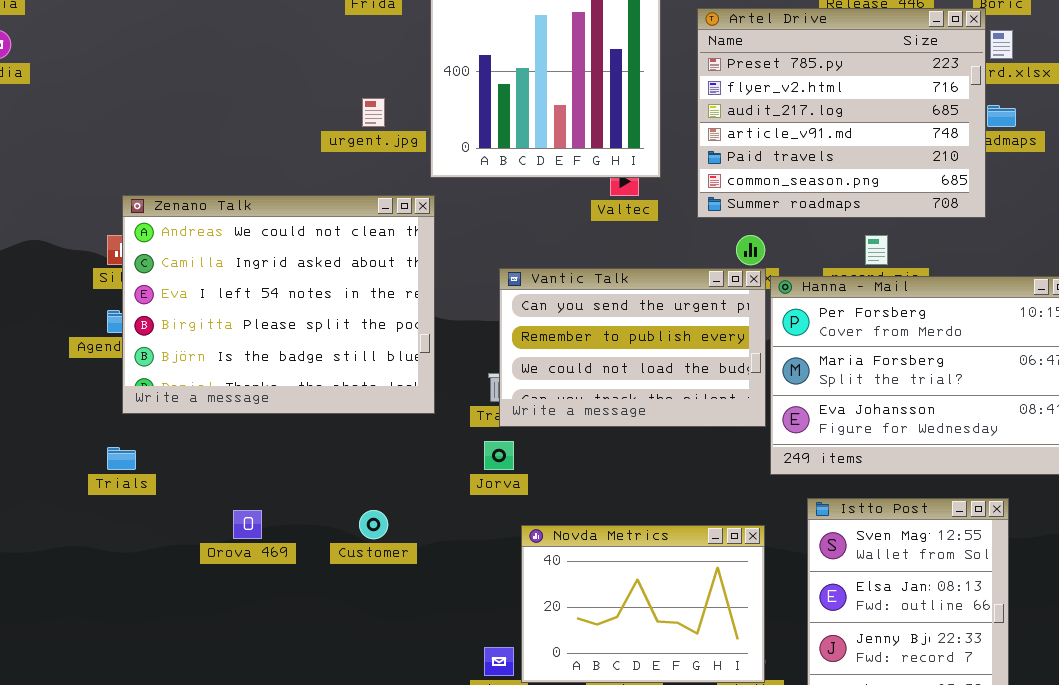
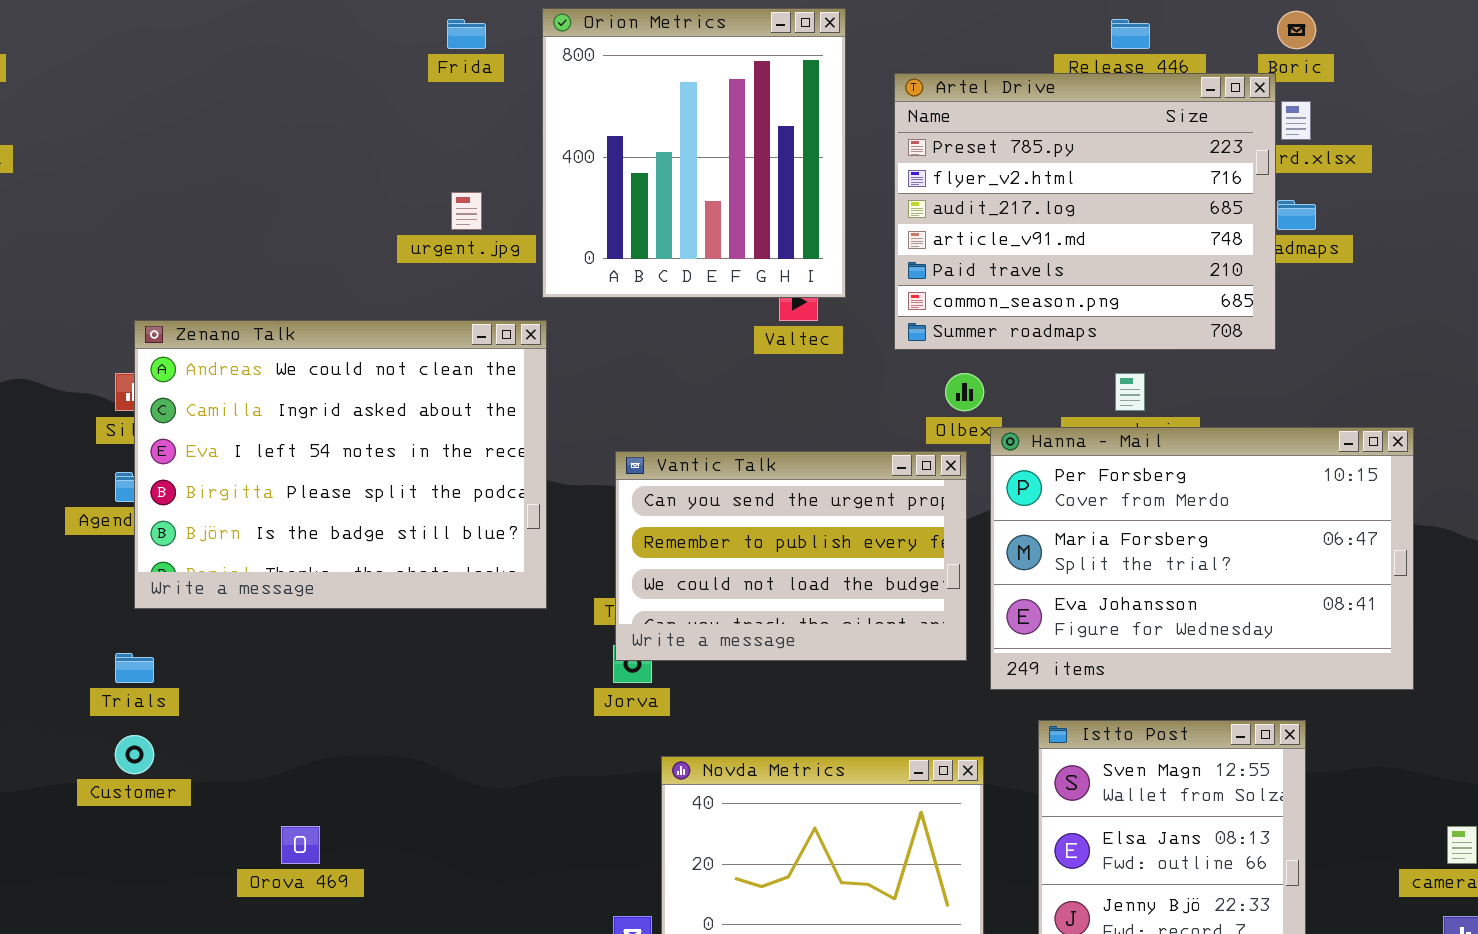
Vantic Talk: [499,268,766,427] -> [615,451,967,661], moved
Orova 469: [233,510,262,539] -> [281,826,320,864], moved
Customer: [359,510,388,539] -> [115,735,154,774], moved

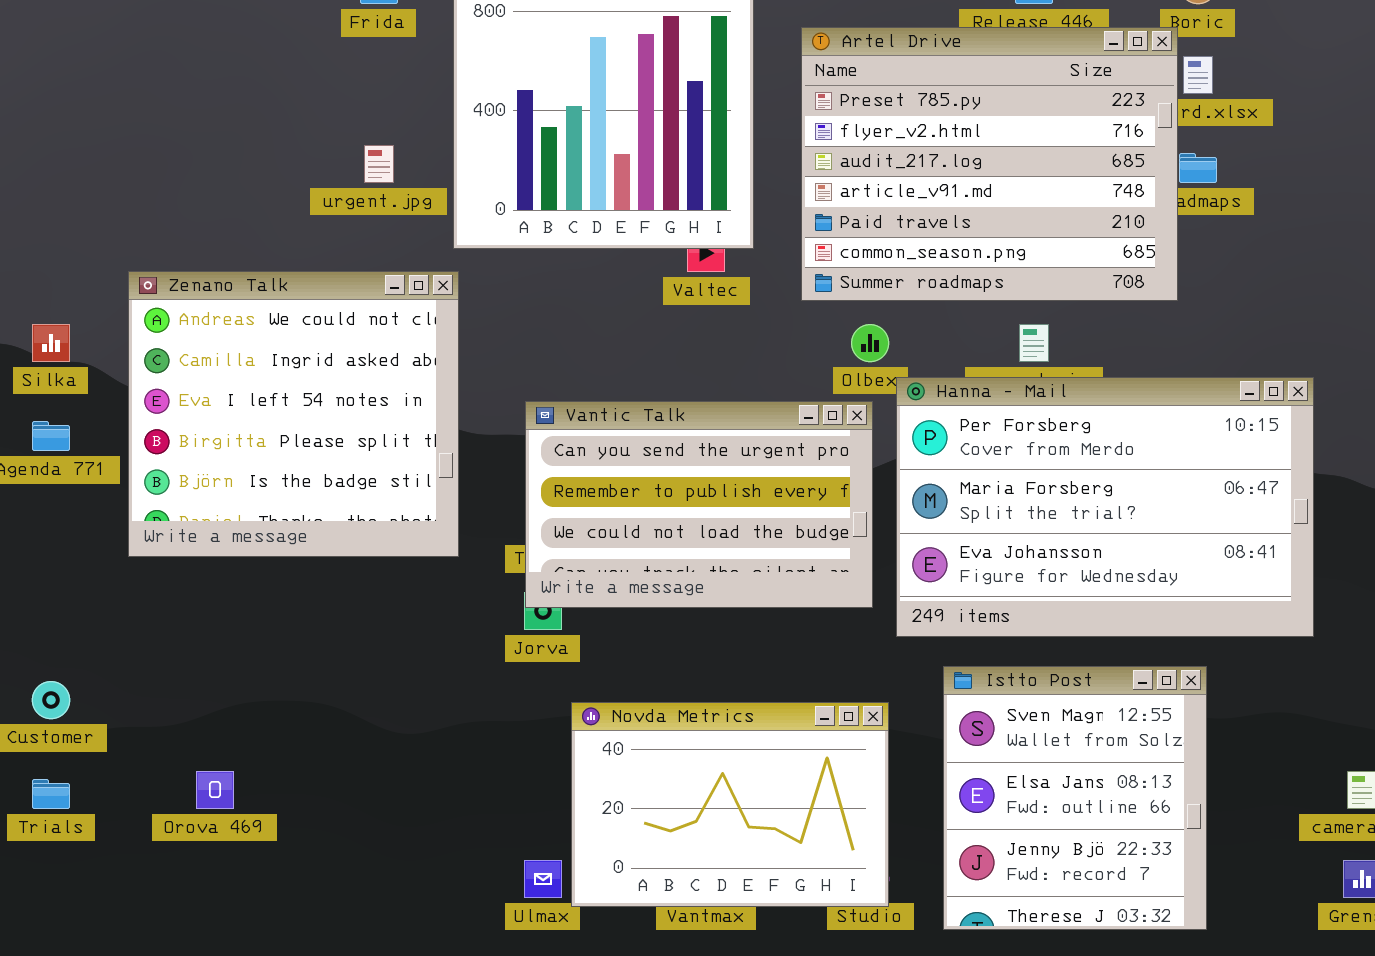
Zenano Talk: [134,320,547,609] -> [128,271,459,557], resized
Trials: [115,653,154,683] -> [32,779,70,809], moved

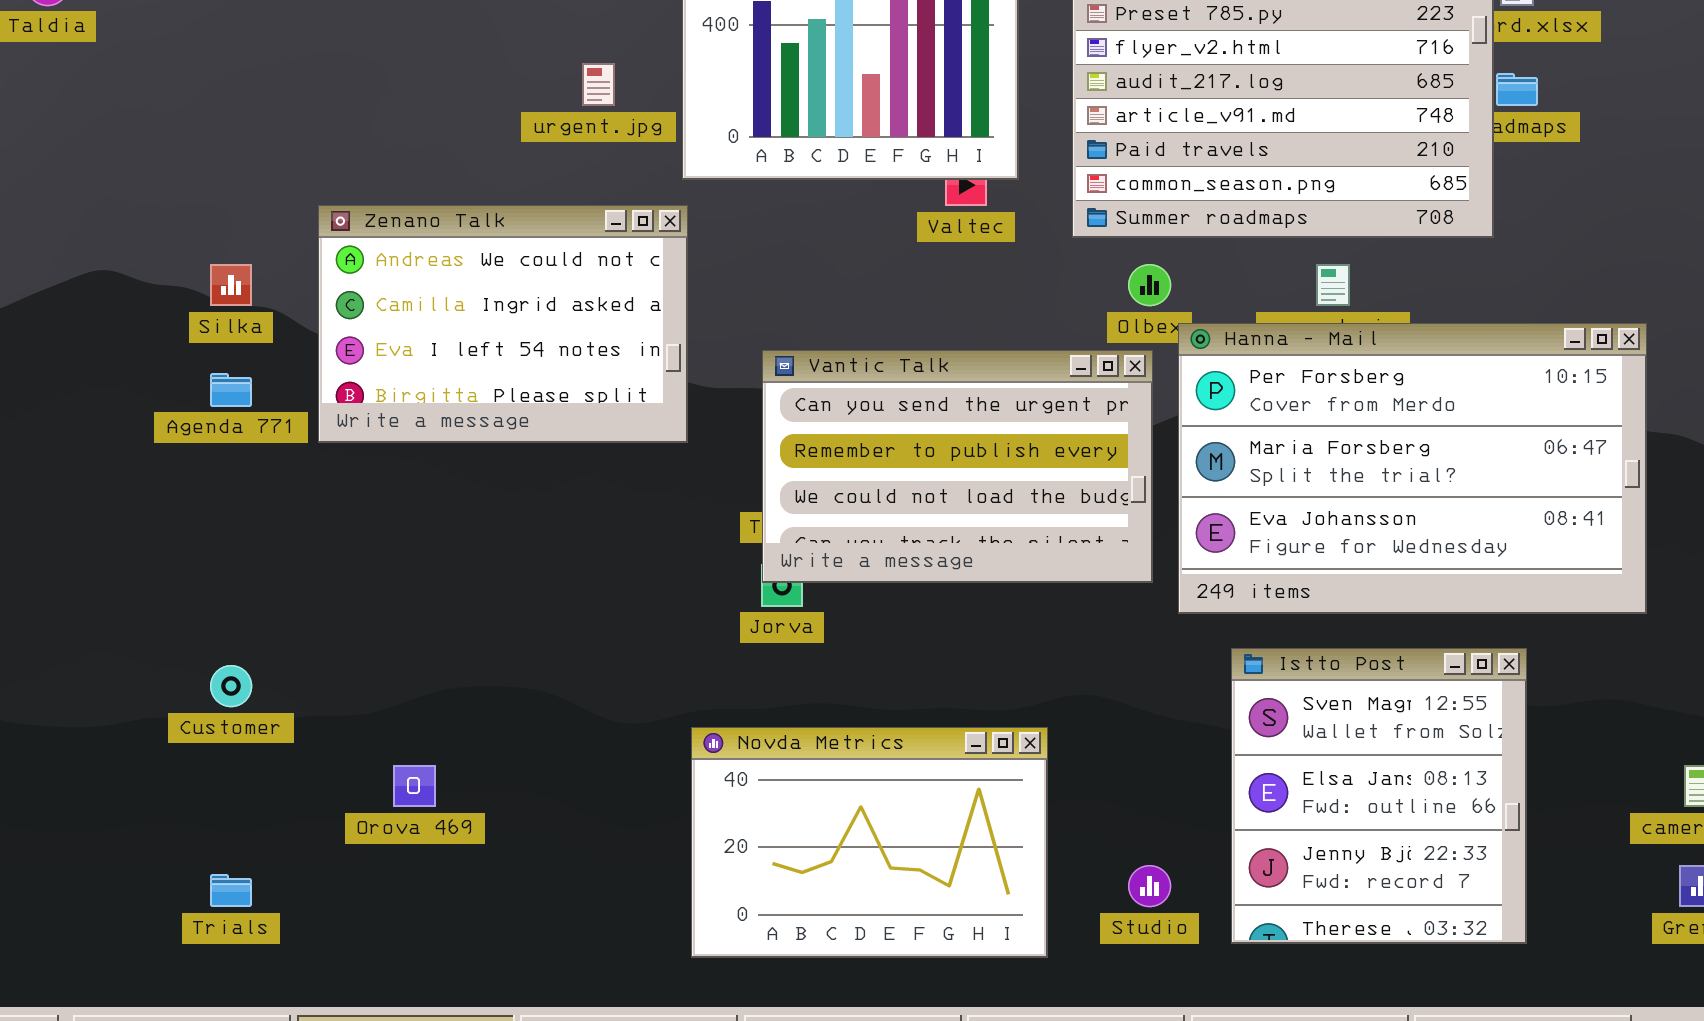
Zenano Talk: [128,271,459,557] -> [318,205,688,443], resized
Novda Metrics: [571,702,889,907] -> [691,727,1048,958], moved
Trials: [32,779,70,809] -> [210,874,252,907], moved

